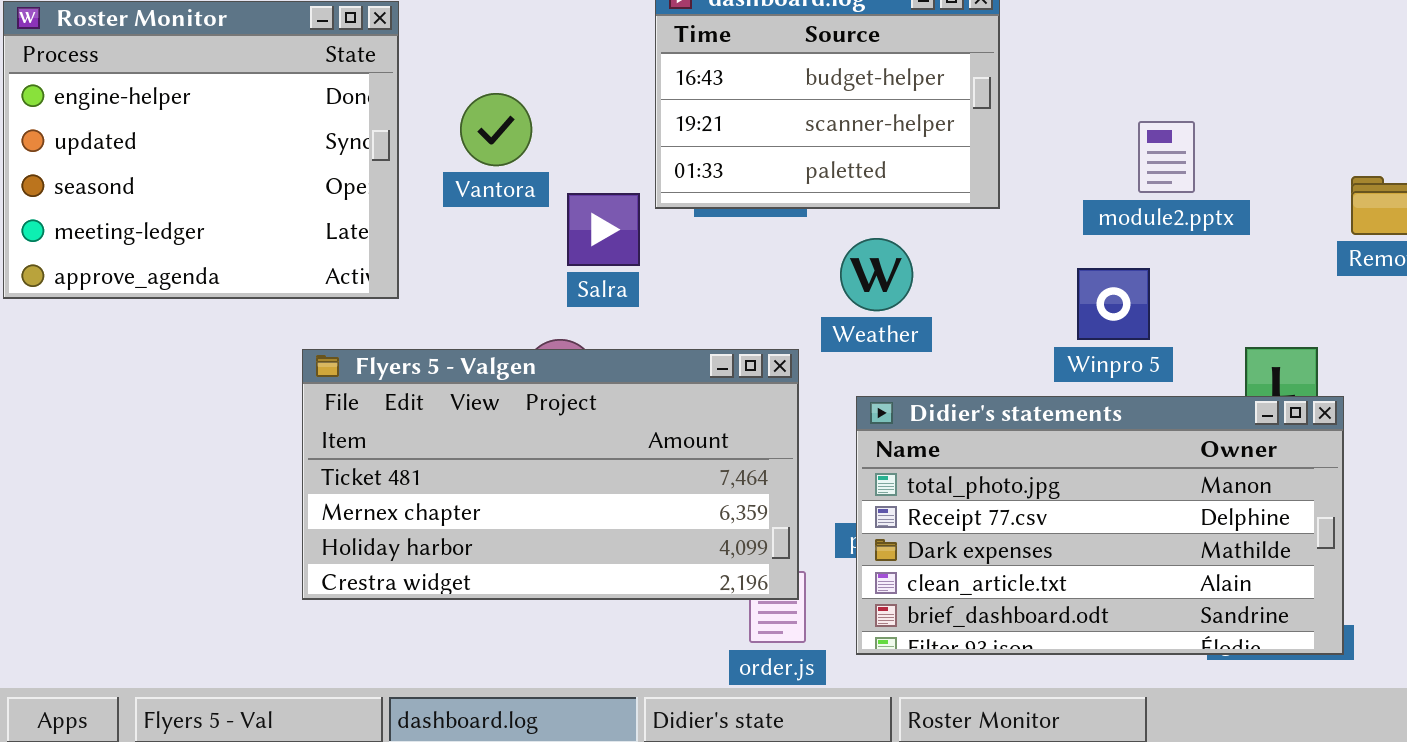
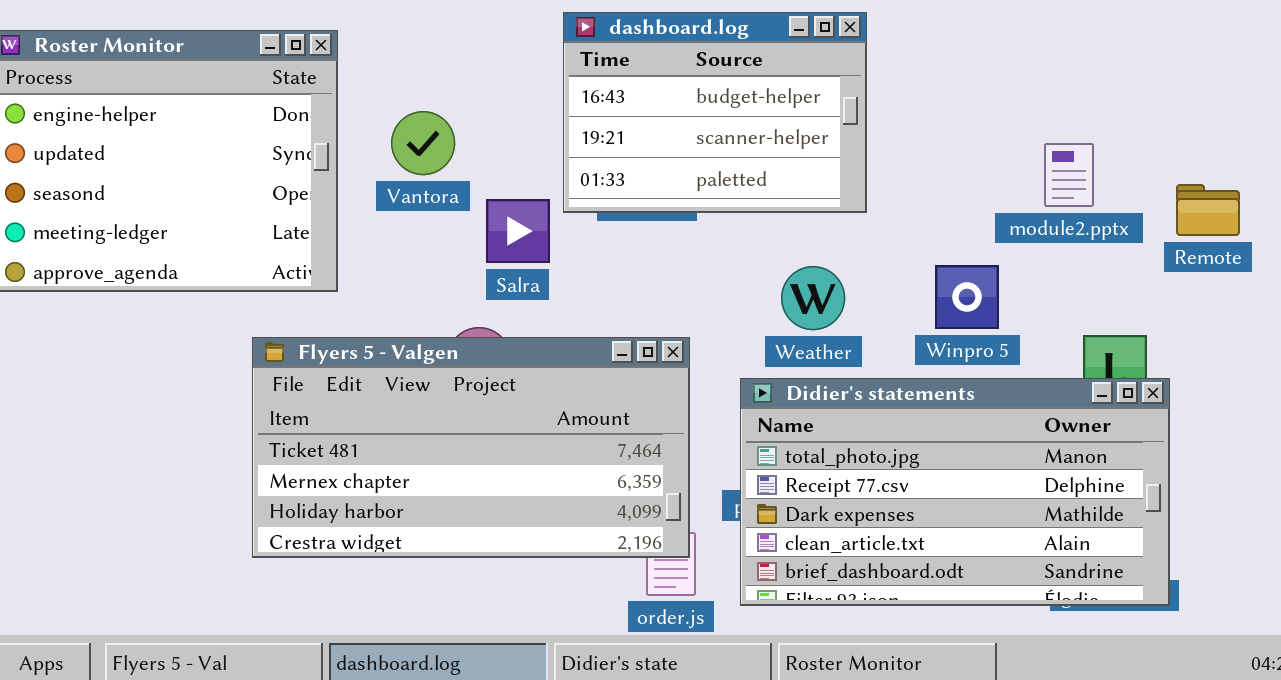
module2.pptx: [1138,121,1195,193] -> [1044,143,1094,207], moved
Weather: [840,238,913,311] -> [781,266,845,330], moved

